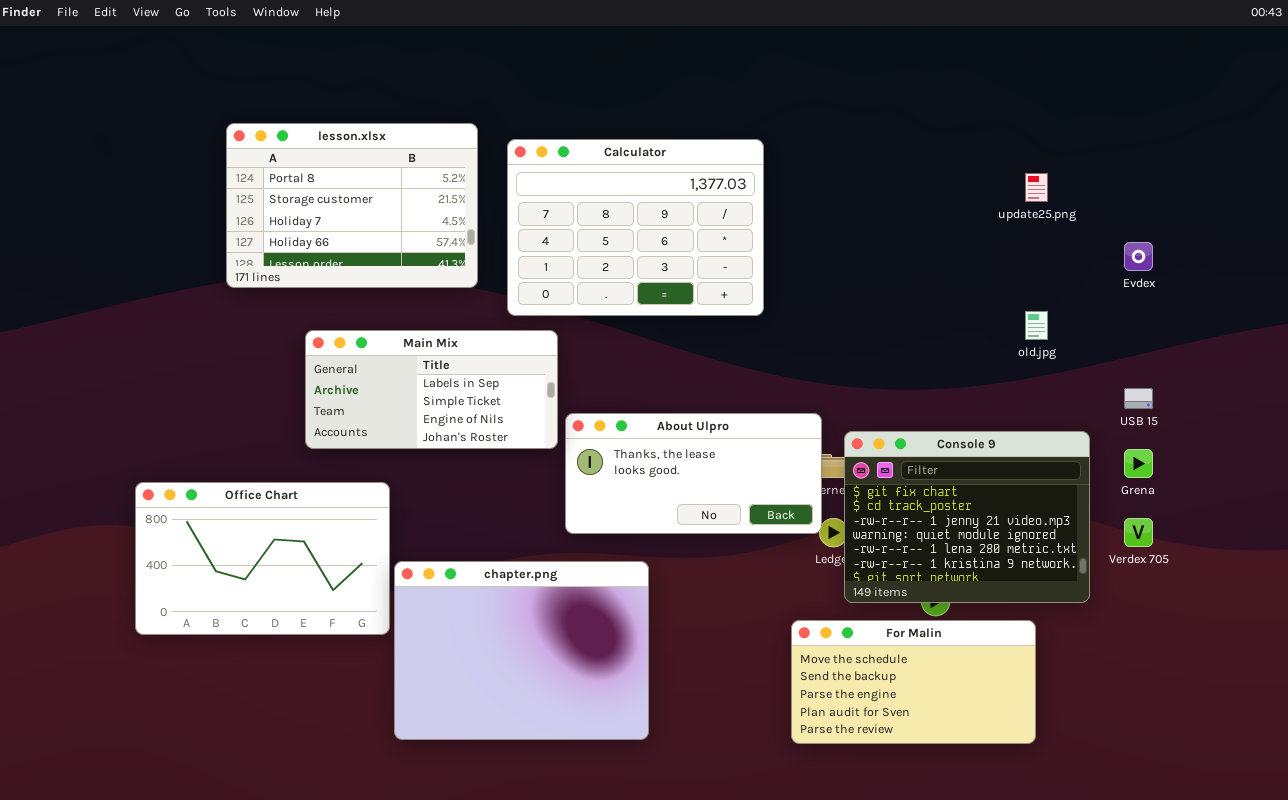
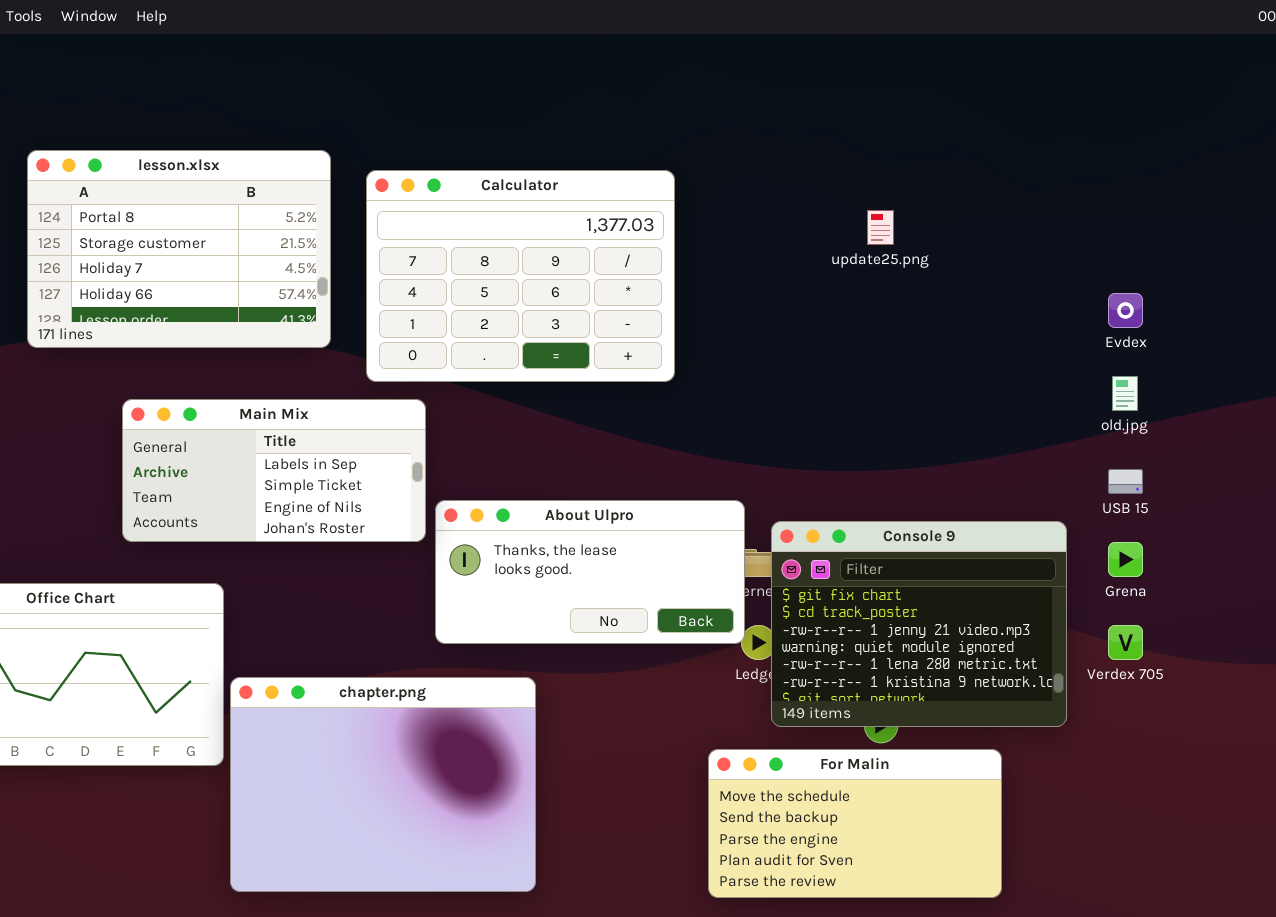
update25.png: [1025,173,1048,202] -> [867,210,894,245], moved
old.jpg: [1025,311,1048,340] -> [1112,376,1138,411], moved

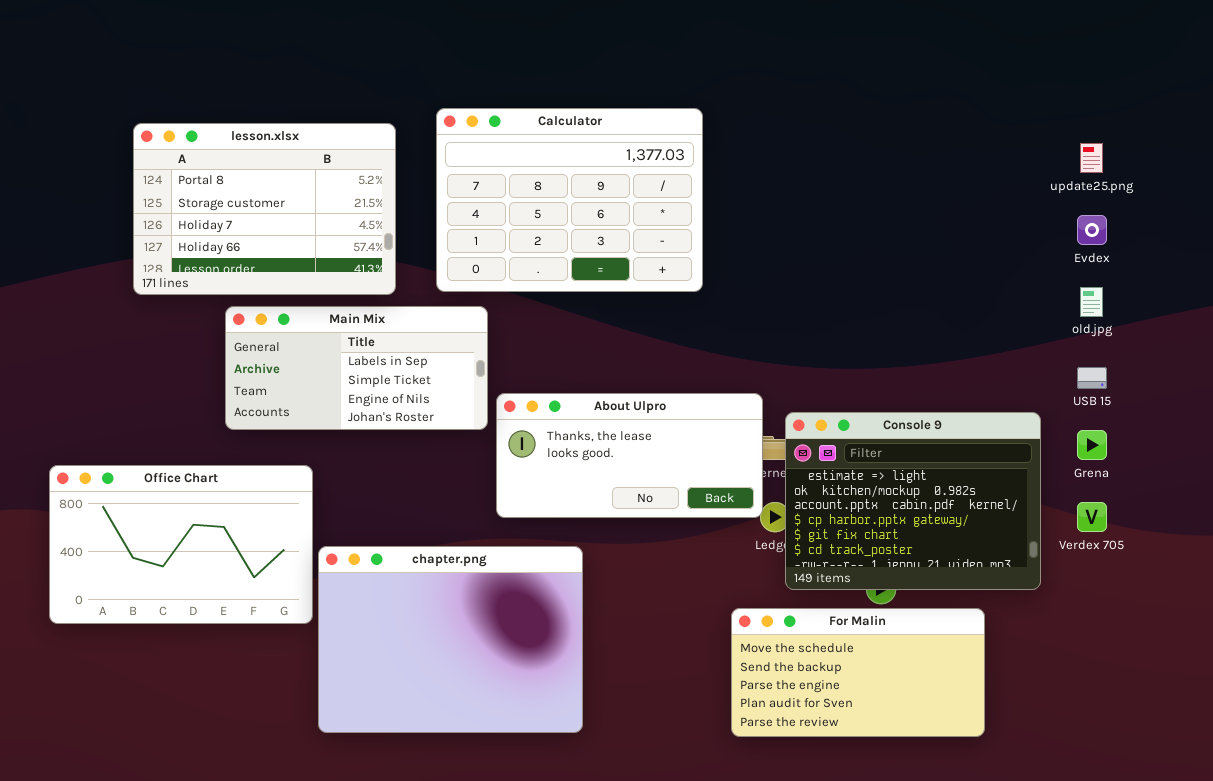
lesson.xlsx: [27,150,331,348] -> [133,123,396,295], moved
update25.png: [867,210,894,245] -> [1080,143,1103,173], moved
Console 9: [771,521,1067,727] -> [785,412,1041,590], scrolled up 4 rows

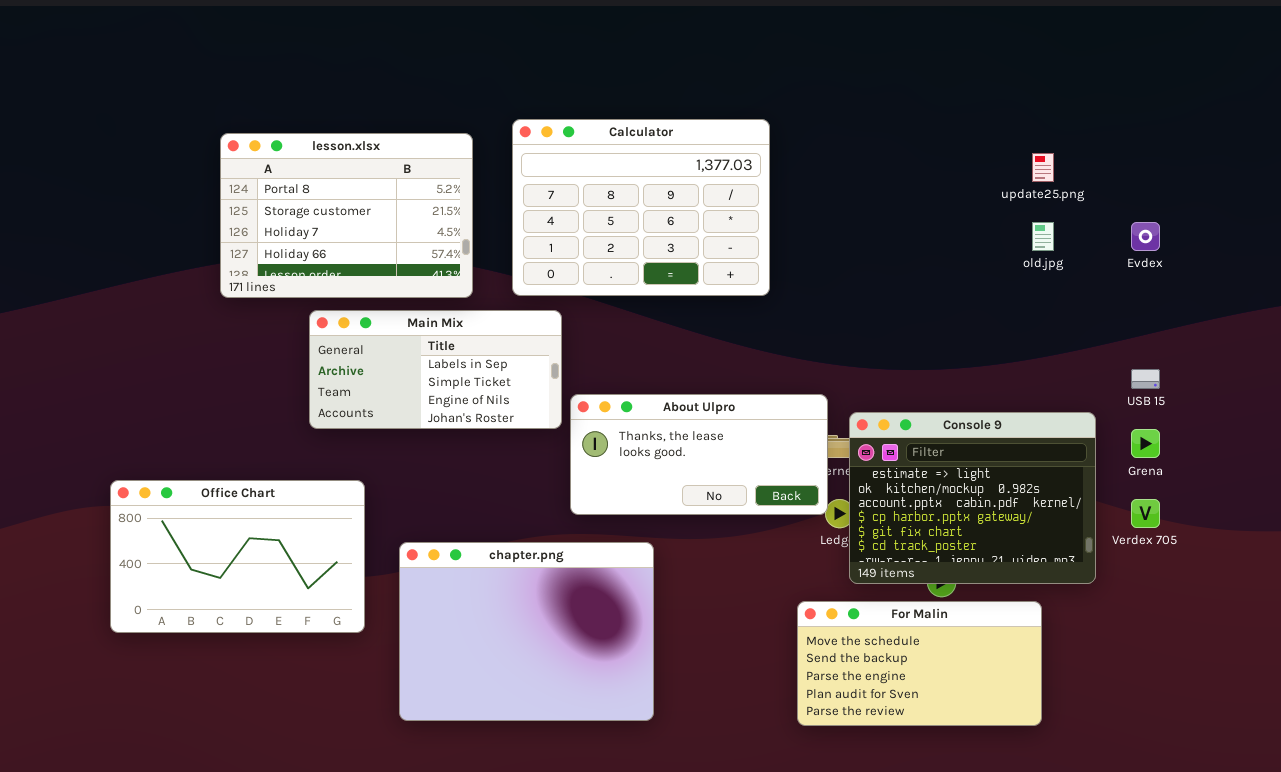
update25.png: [1080,143,1103,173] -> [1032,153,1054,182], moved
old.jpg: [1080,287,1103,317] -> [1032,222,1054,251], moved
Office Chart: [49,465,313,624] -> [110,480,365,633], moved

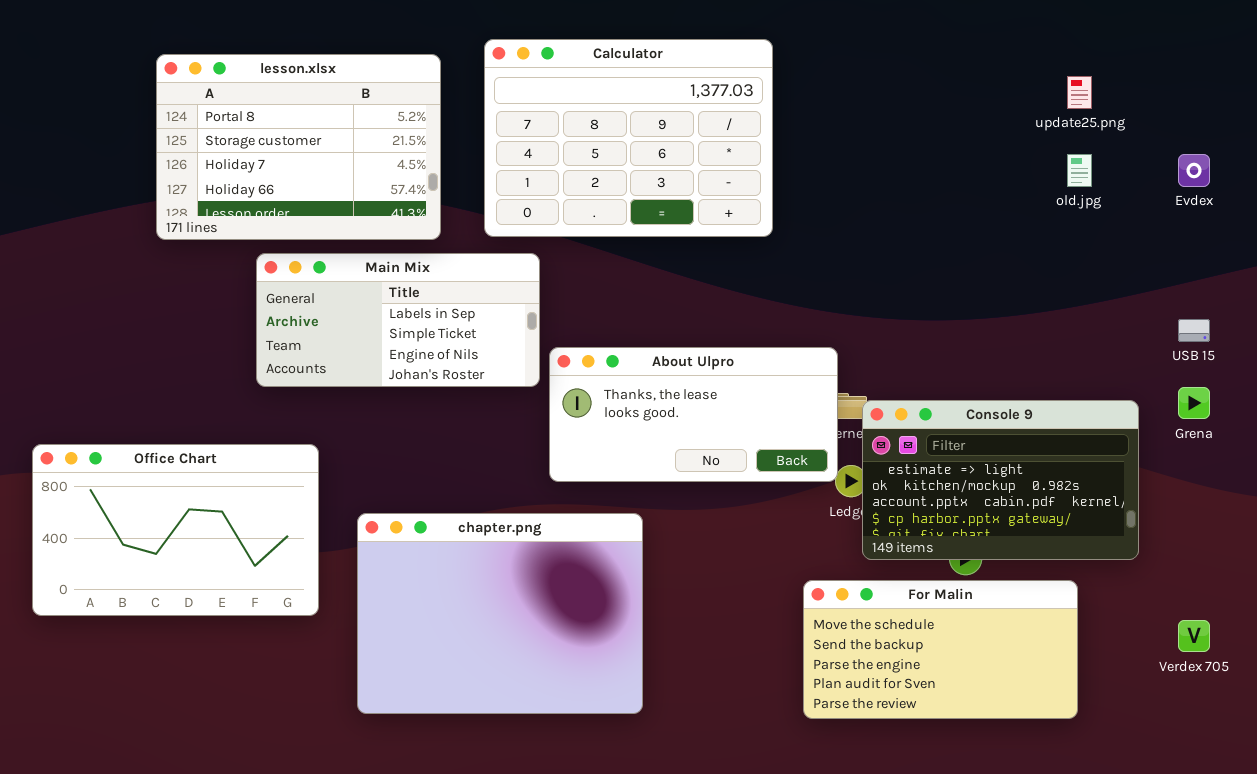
Console 9: [849,412,1096,584] -> [862,400,1139,560], resized
Verdex 705: [1131,499,1160,528] -> [1178,620,1210,652], moved

